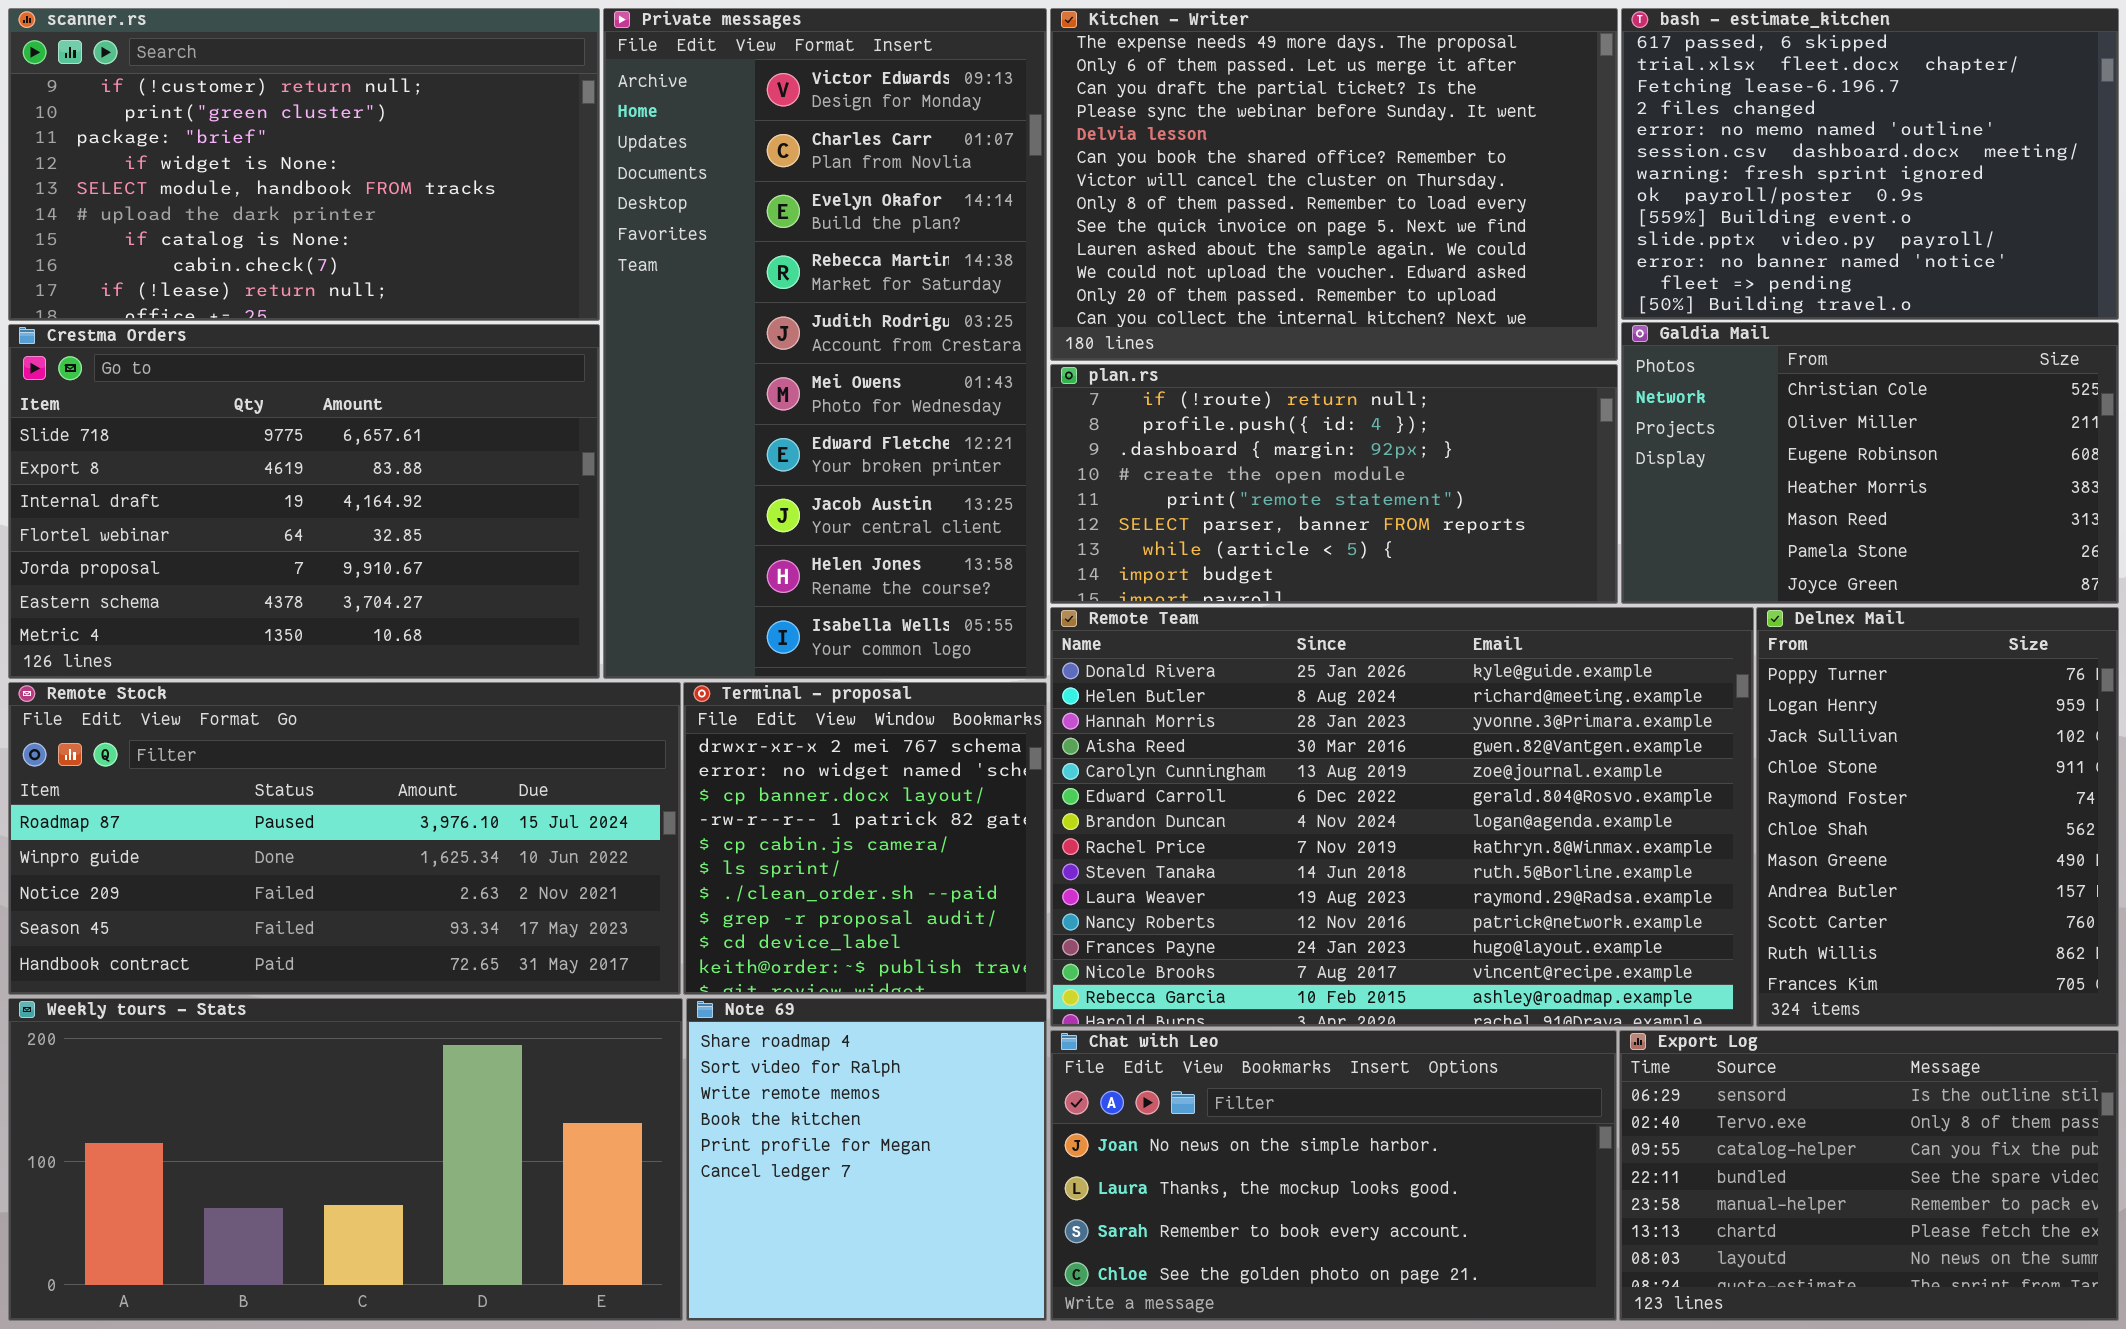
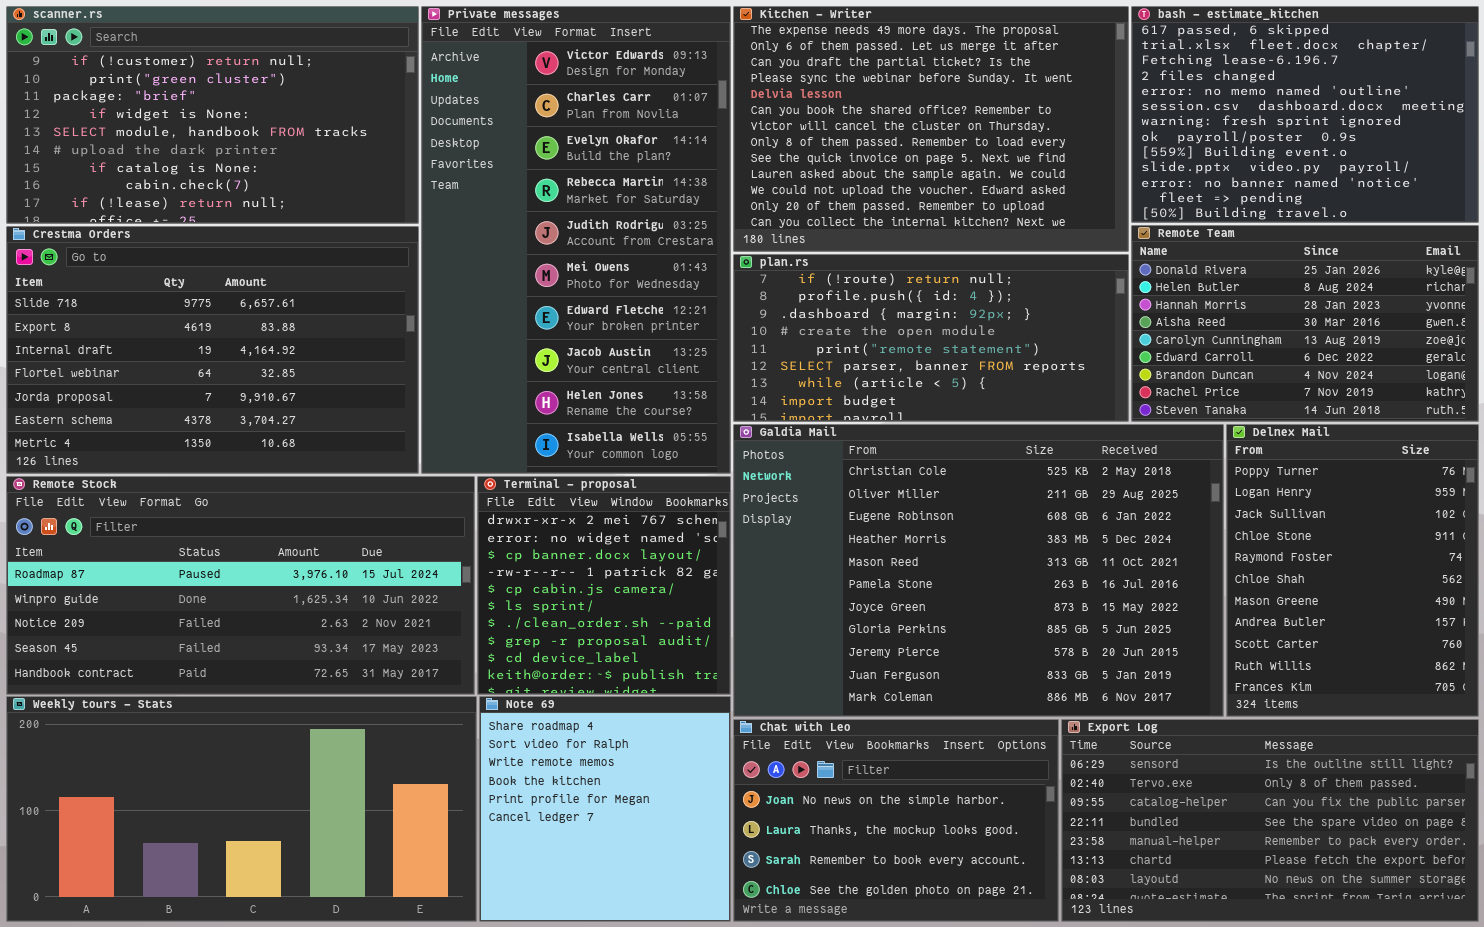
Galdia Mail: [1621,322,2119,604] -> [733,424,1224,717], moved, resized
Remote Team: [1050,607,1754,1027] -> [1131,225,1479,422], moved, resized
Chat with Leo: [1050,1030,1617,1321] -> [733,719,1059,922], resized
Export Log: [1619,1030,2119,1321] -> [1061,719,1479,922], resized

